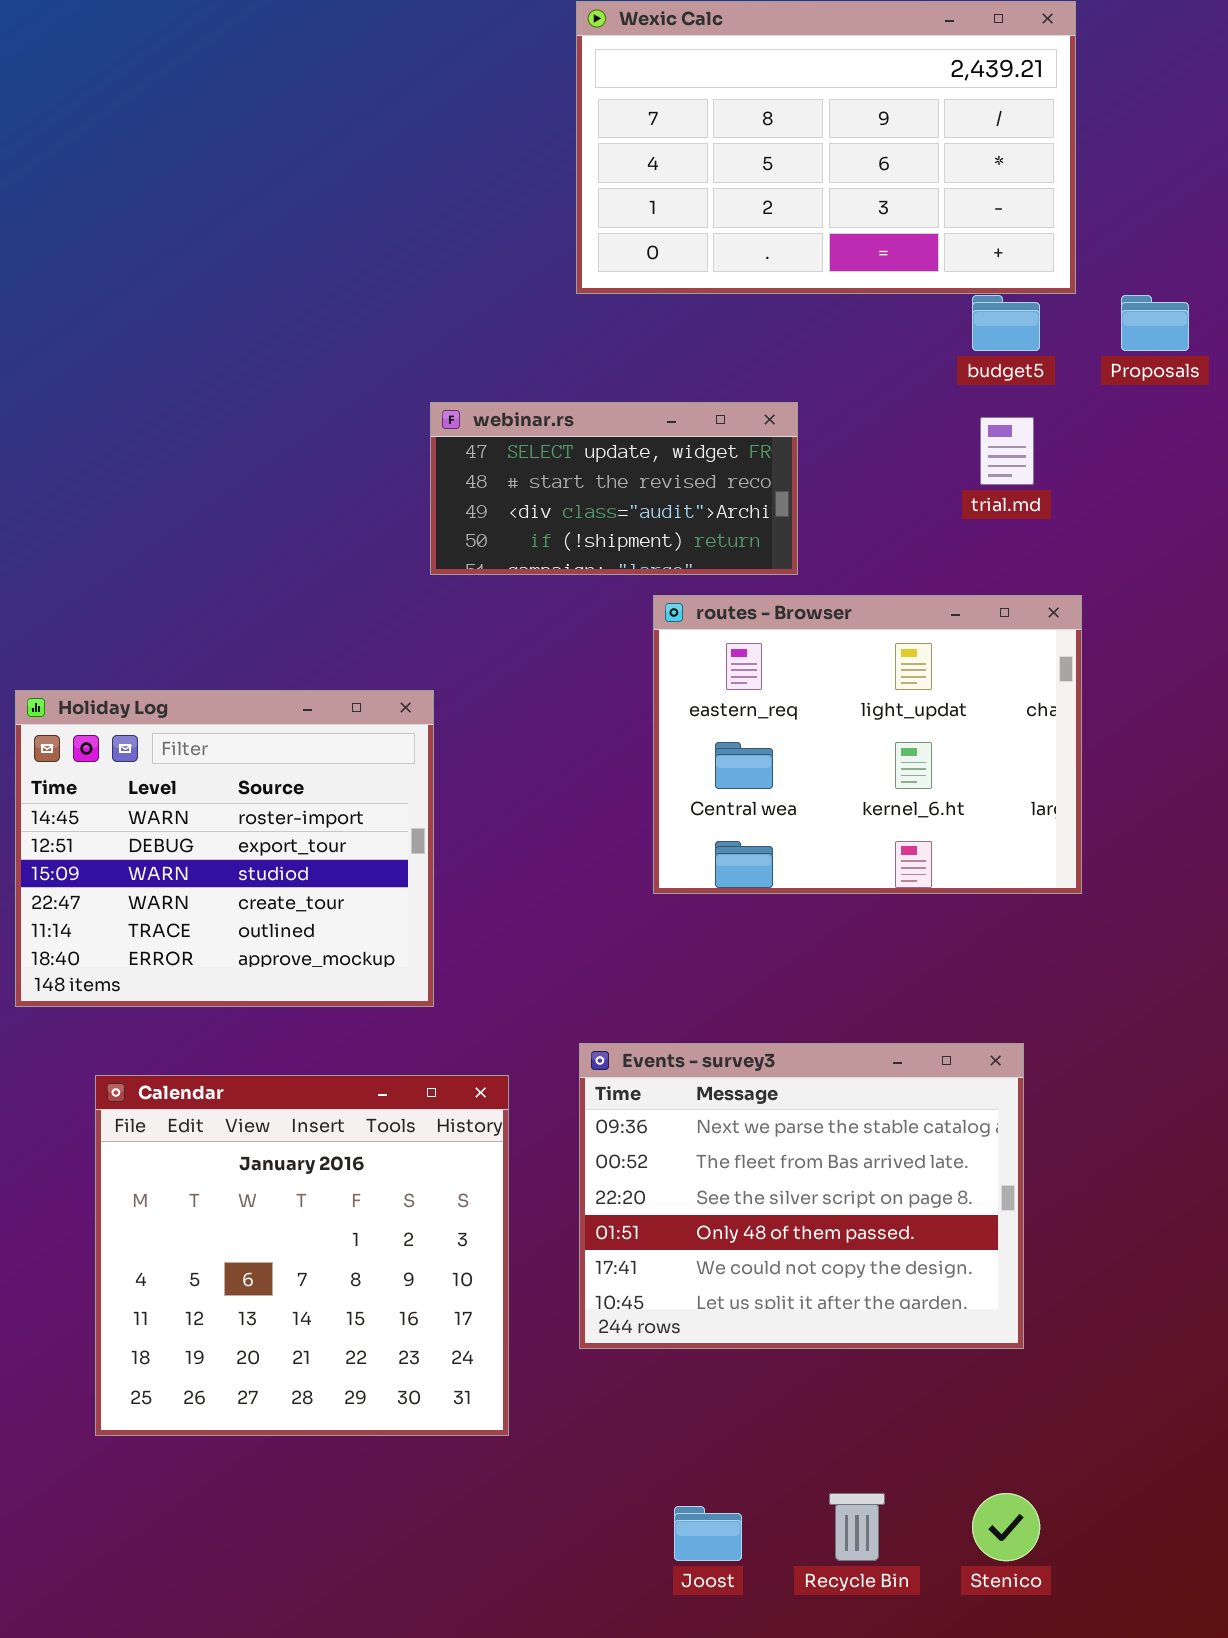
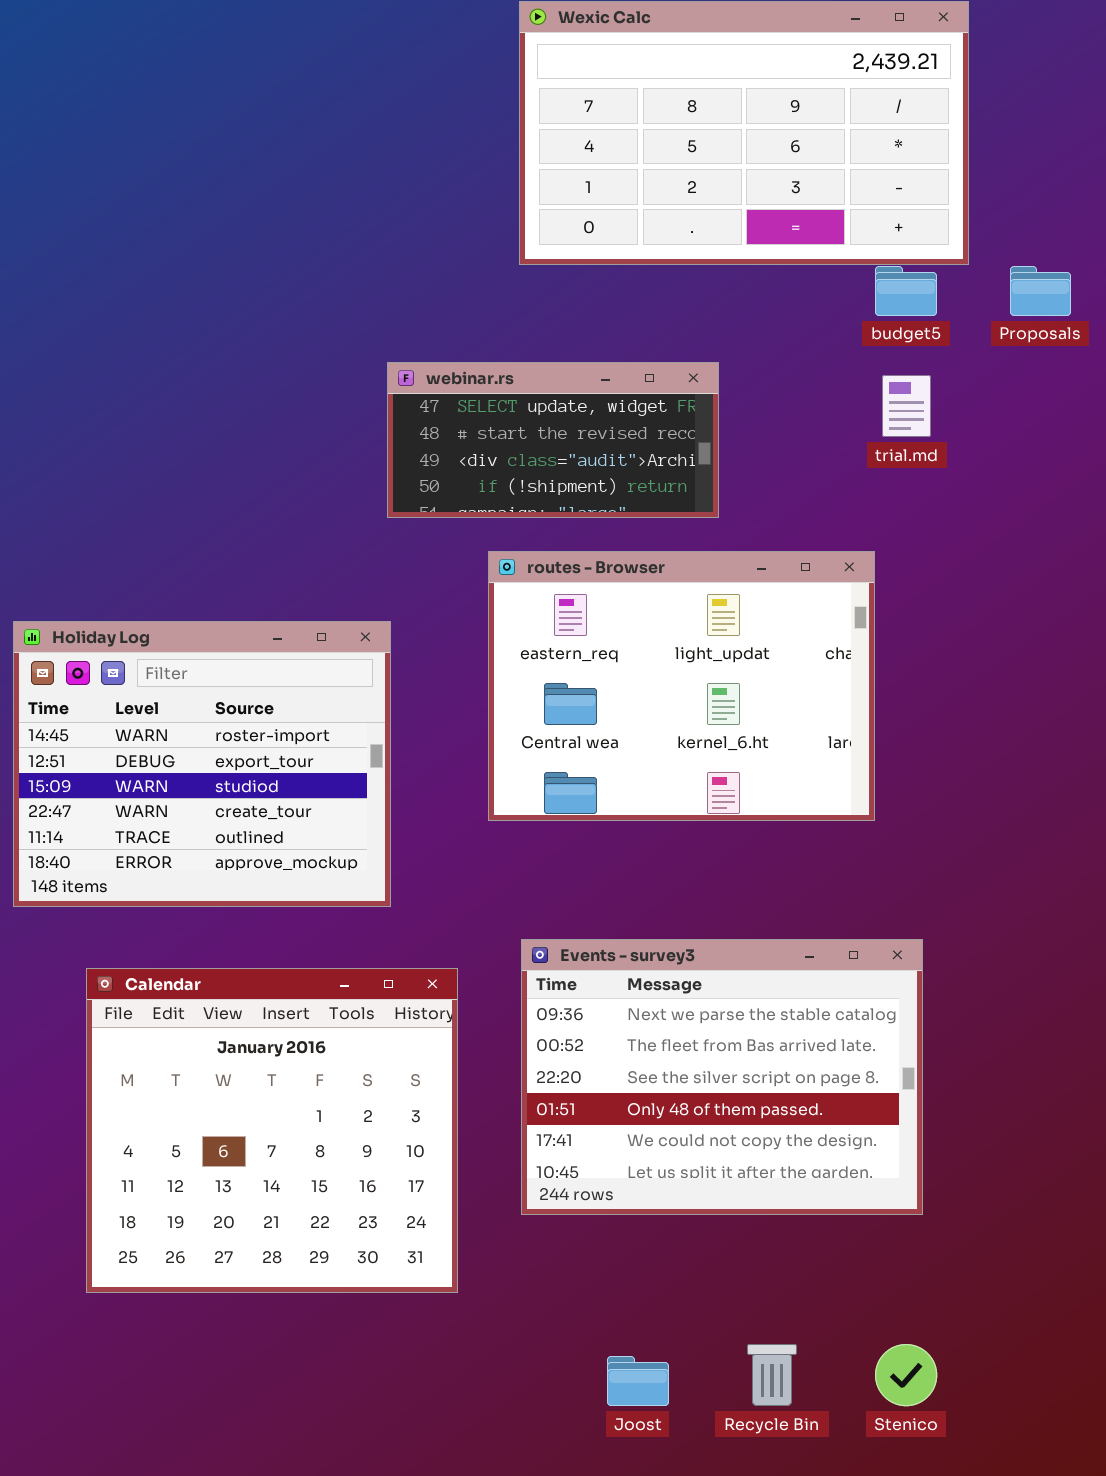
routes - Browser: [653,595,1082,894] -> [488,551,875,821], moved

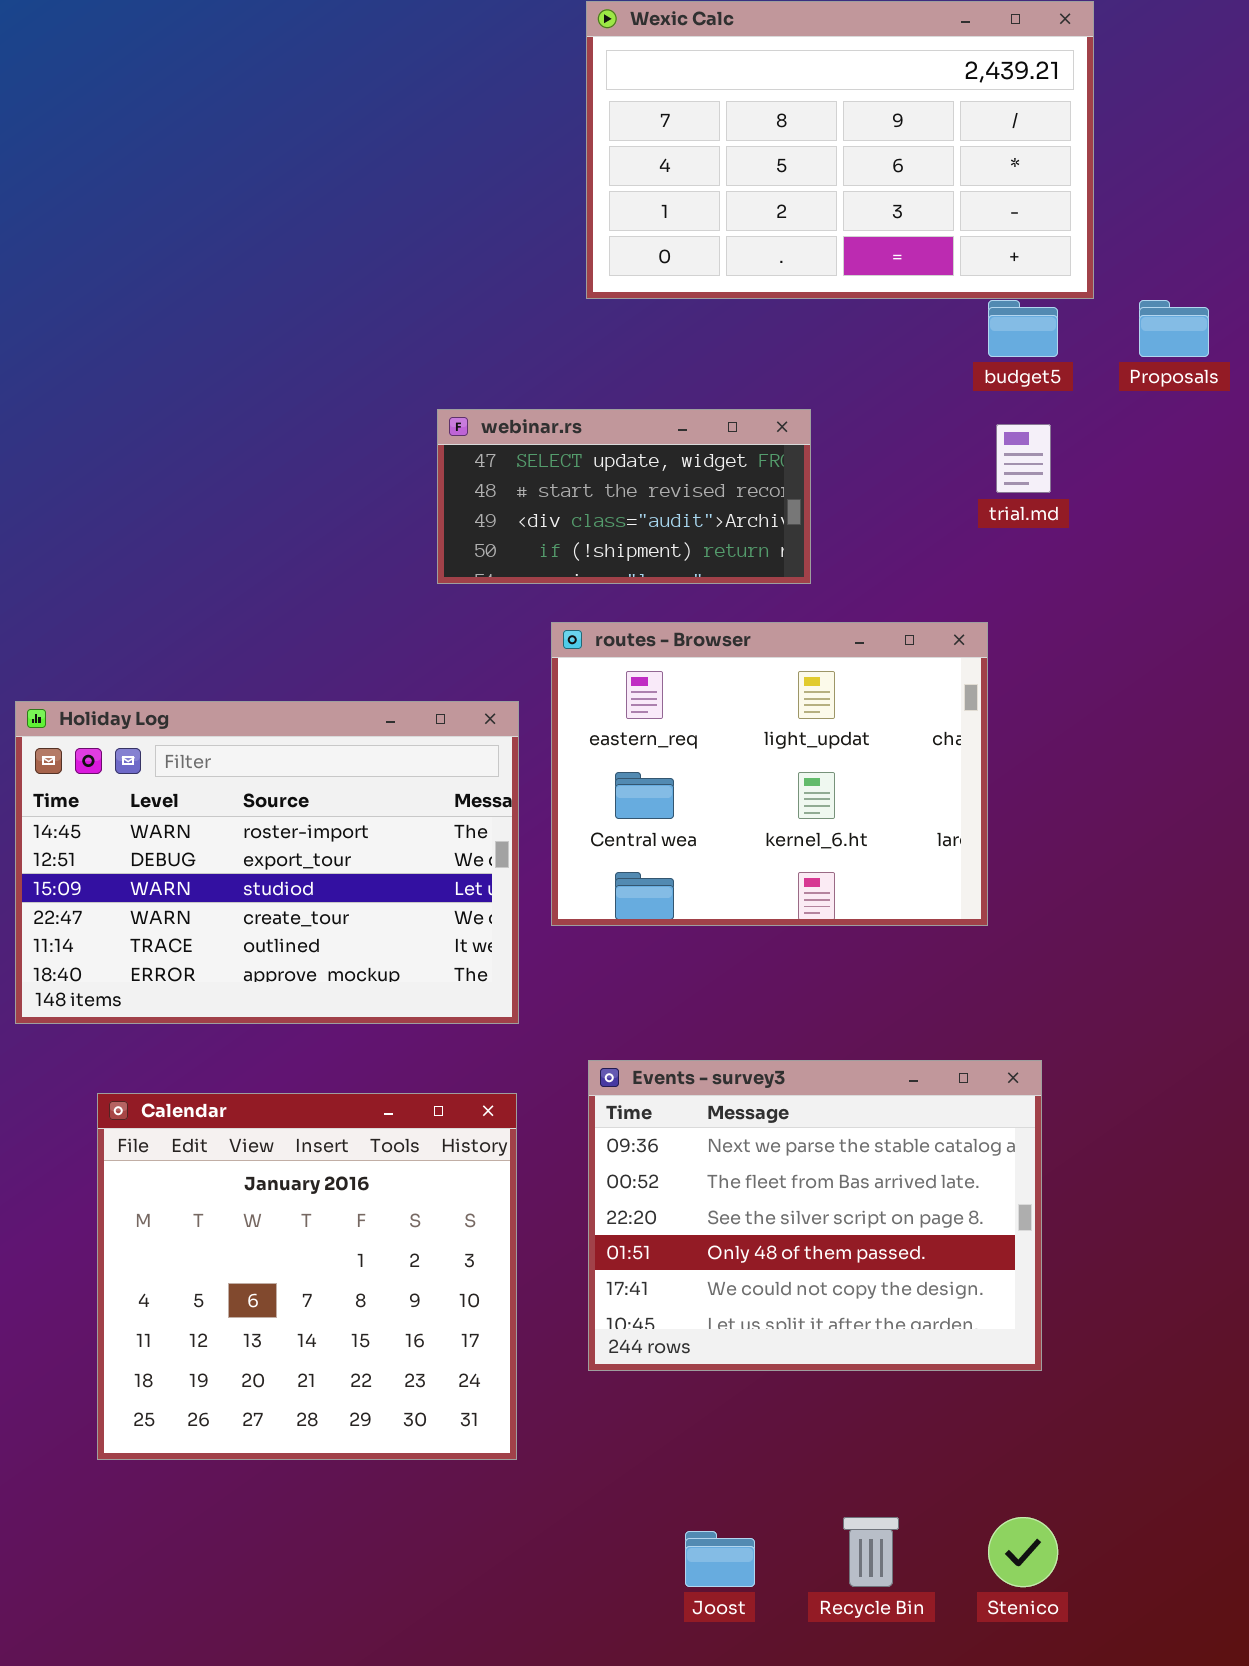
Holiday Log: [13,621,391,907] -> [15,701,519,1024], resized

